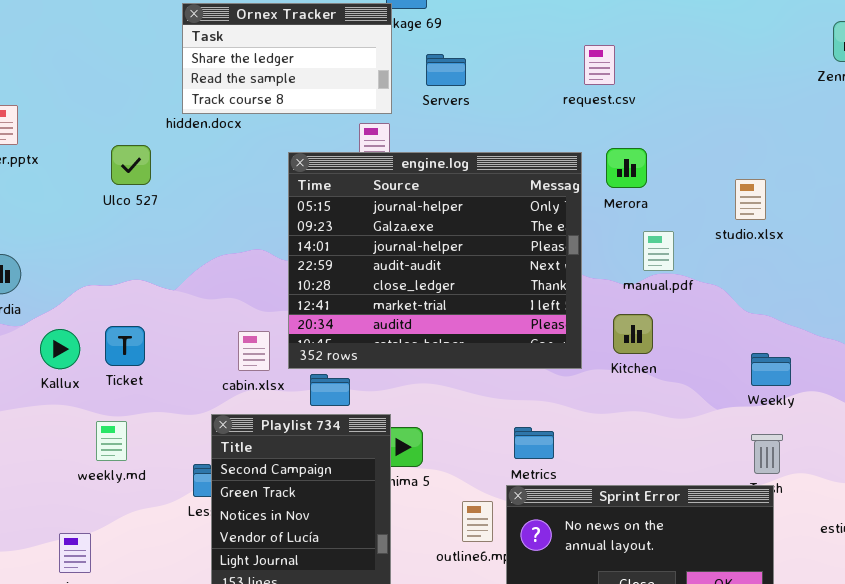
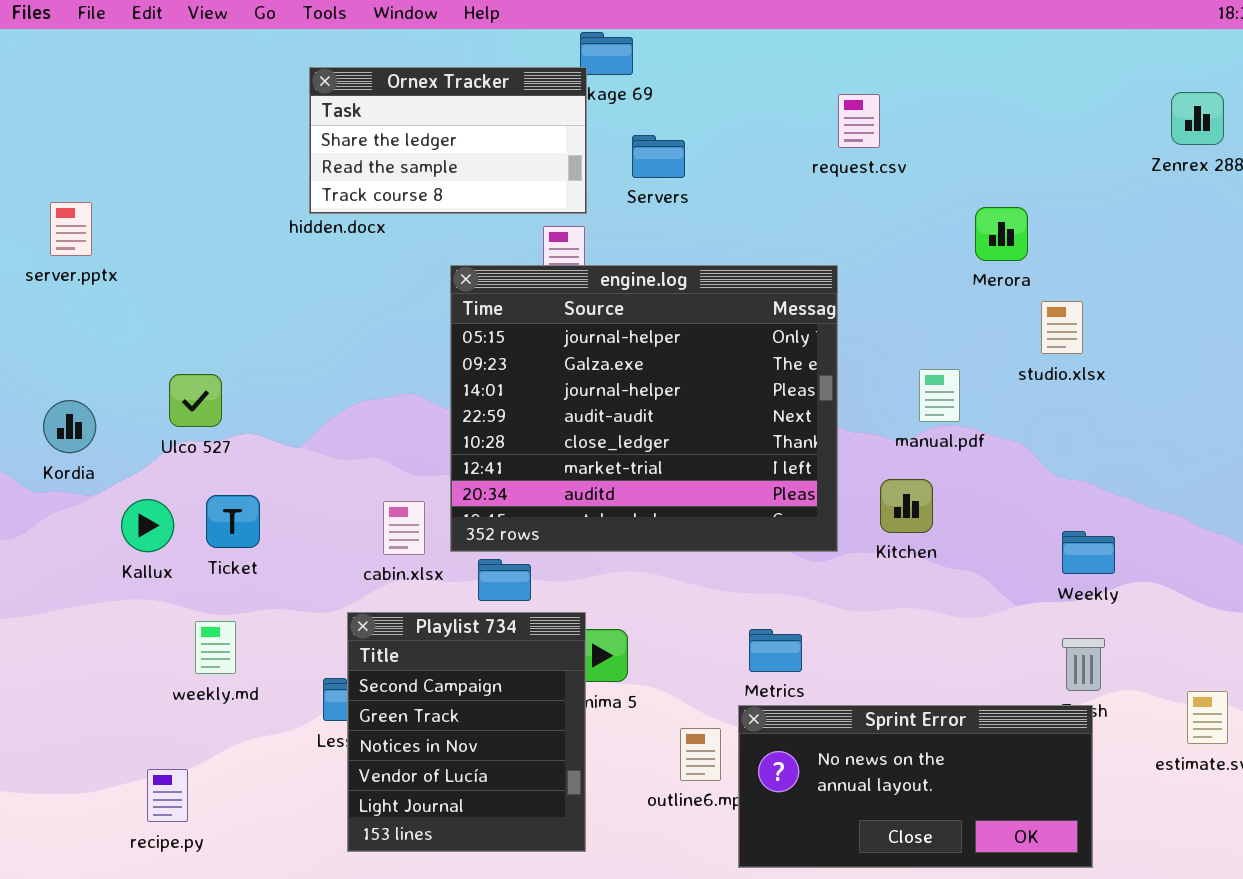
request.csv: [584,45,615,85] -> [838,94,880,148], moved
Ulco 527: [111,145,151,185] -> [169,374,222,427], moved
Merora: [606,148,647,188] -> [975,207,1028,261], moved

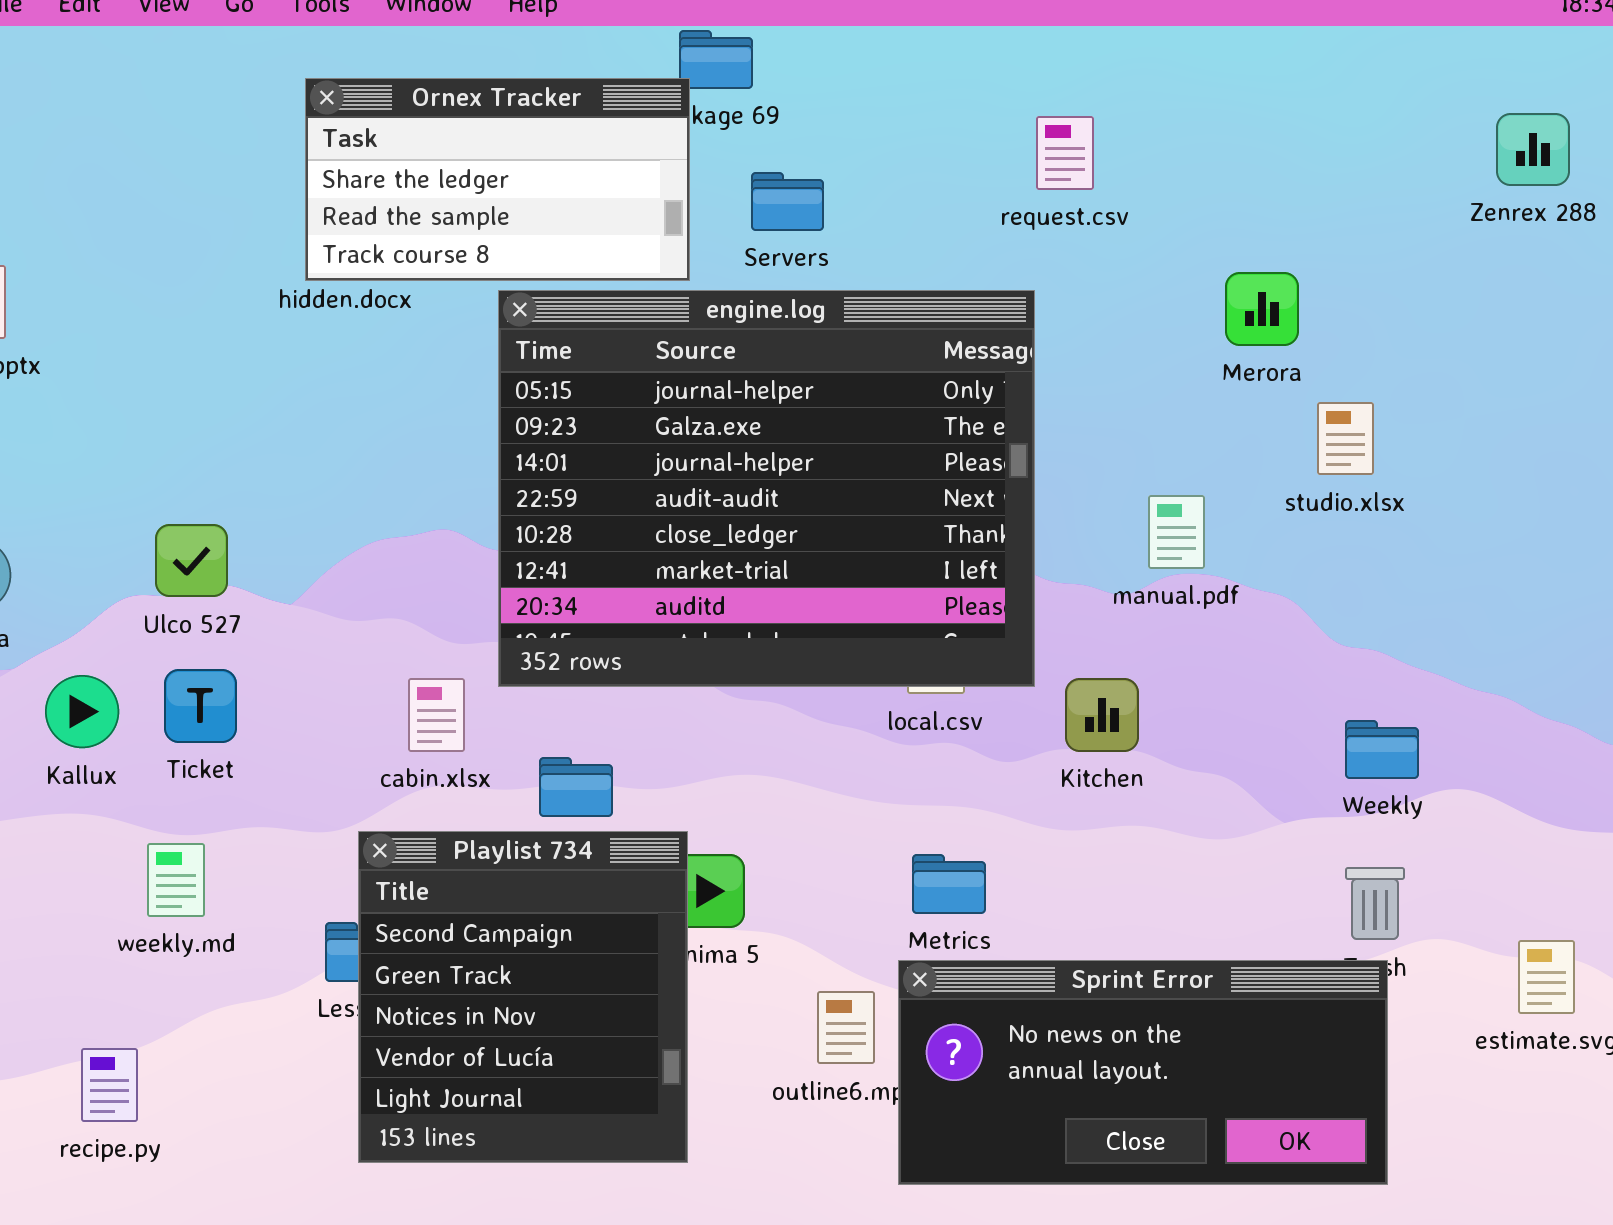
engine.log: [450,265,838,552] -> [498,290,1035,687], moved
Ulco 527: [169,374,222,427] -> [155,524,228,597], moved
Kitchen: [880,479,933,533] -> [1065,678,1139,752], moved

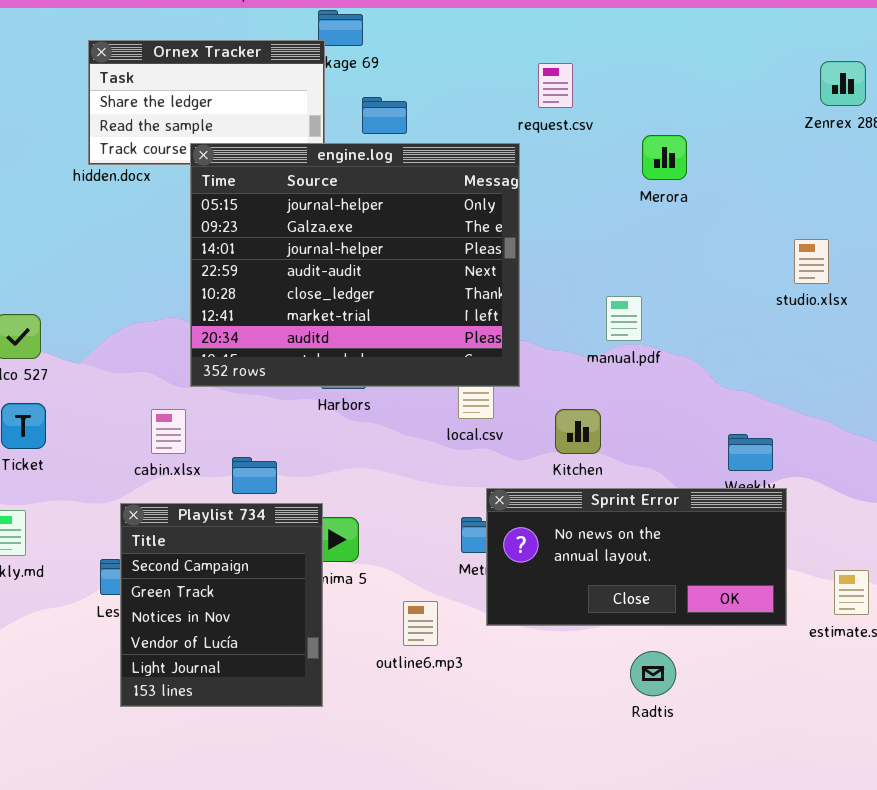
Merora: [1225,272,1299,346] -> [642,135,687,180], moved
engine.log: [498,290,1035,687] -> [190,143,520,387], moved
studio.xlsx: [1317,402,1374,475] -> [794,239,829,284], moved
Sprint Error: [898,960,1388,1185] -> [486,488,787,626], moved

